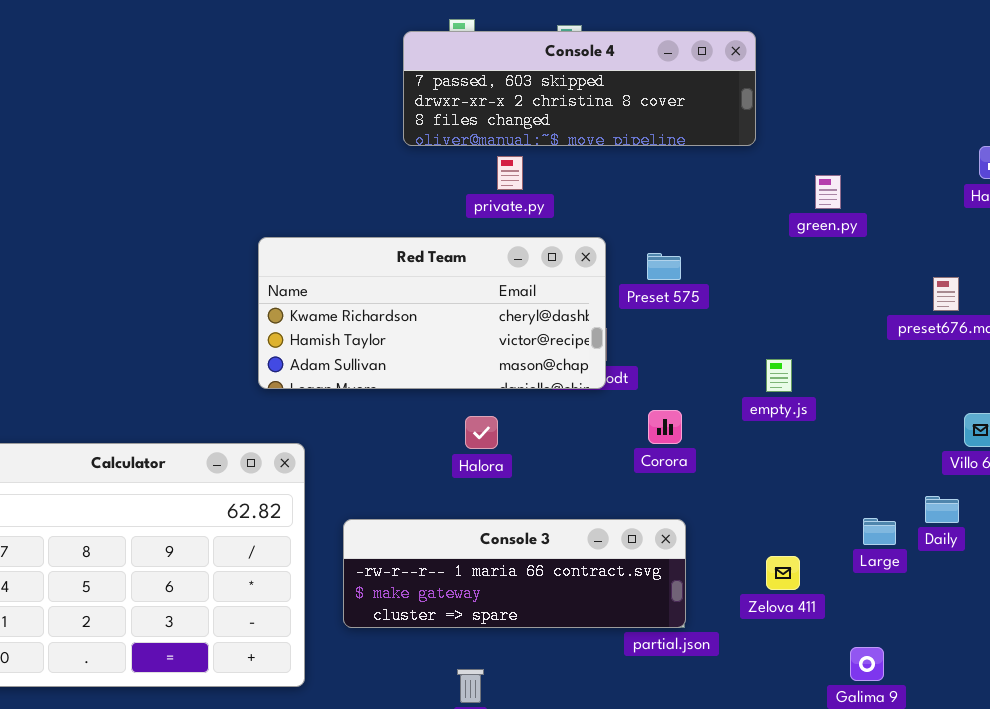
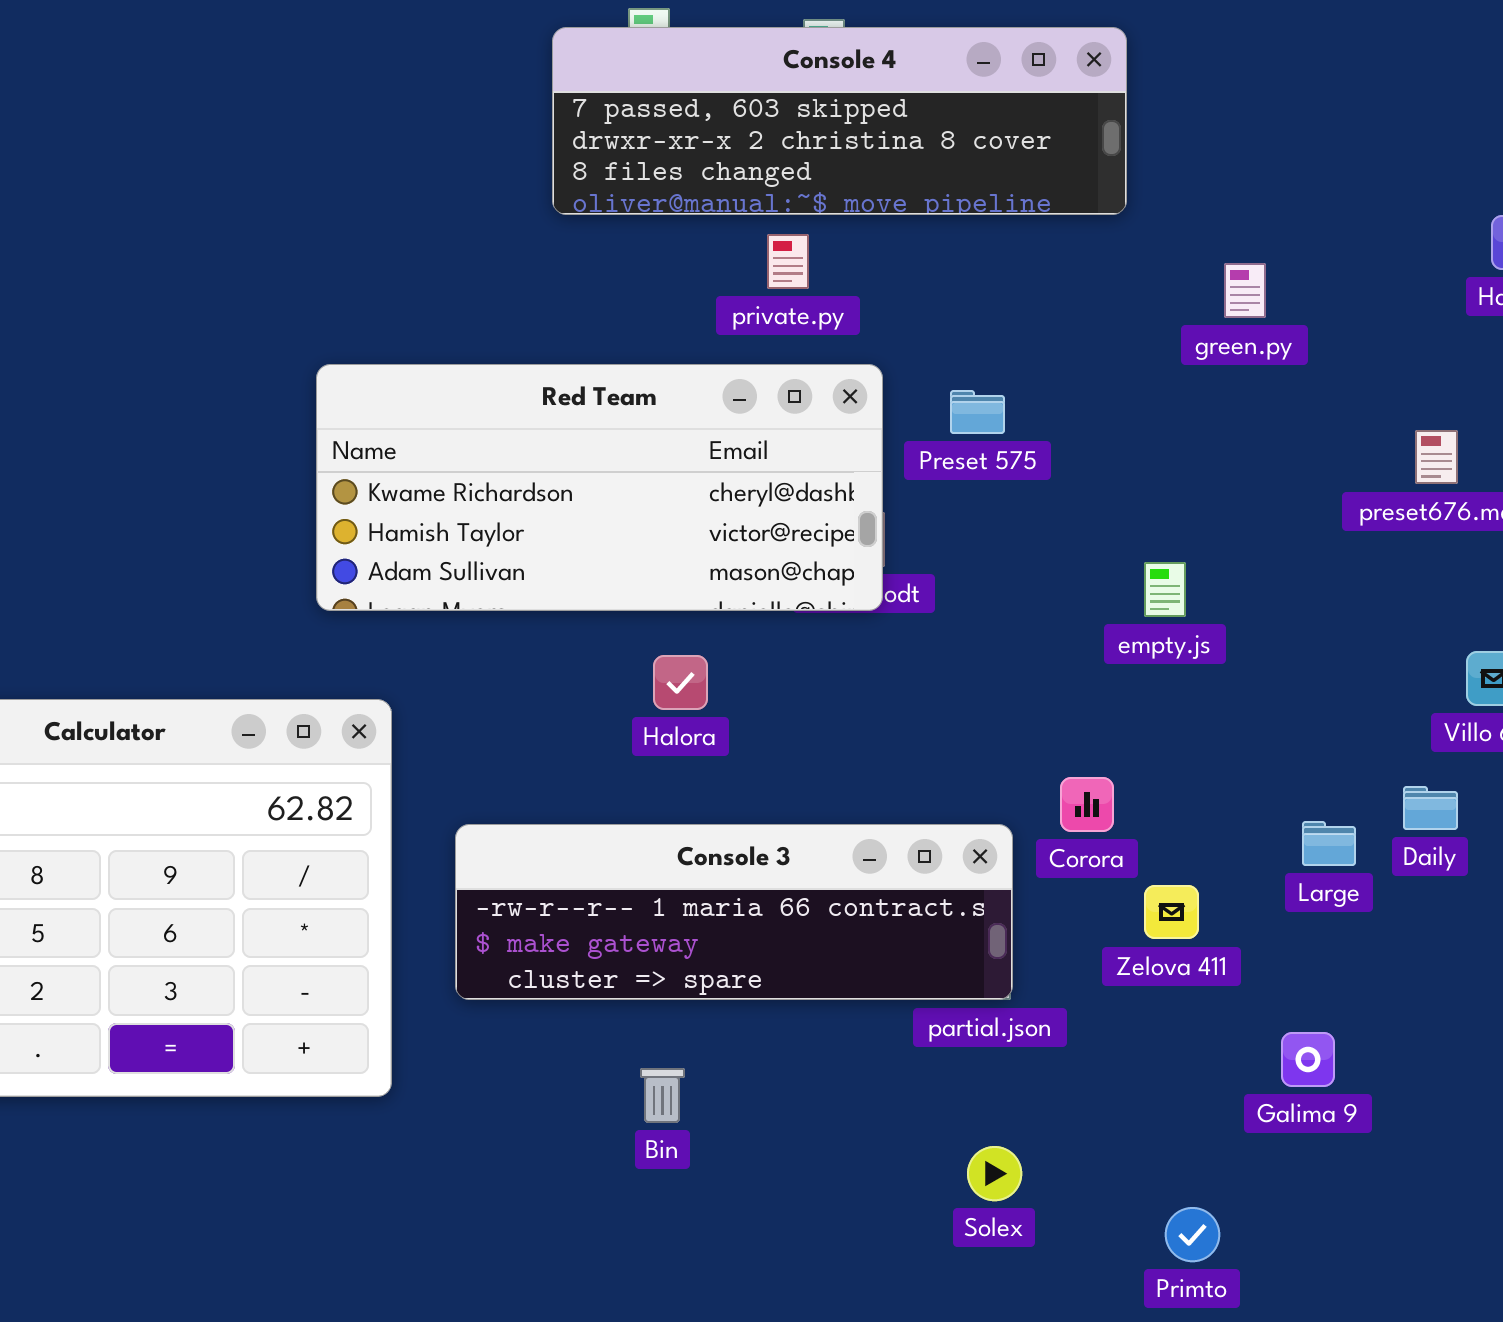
private.py: [497,156,523,190] -> [767,234,809,289], moved
Corora: [648,410,682,444] -> [1060,777,1114,832], moved

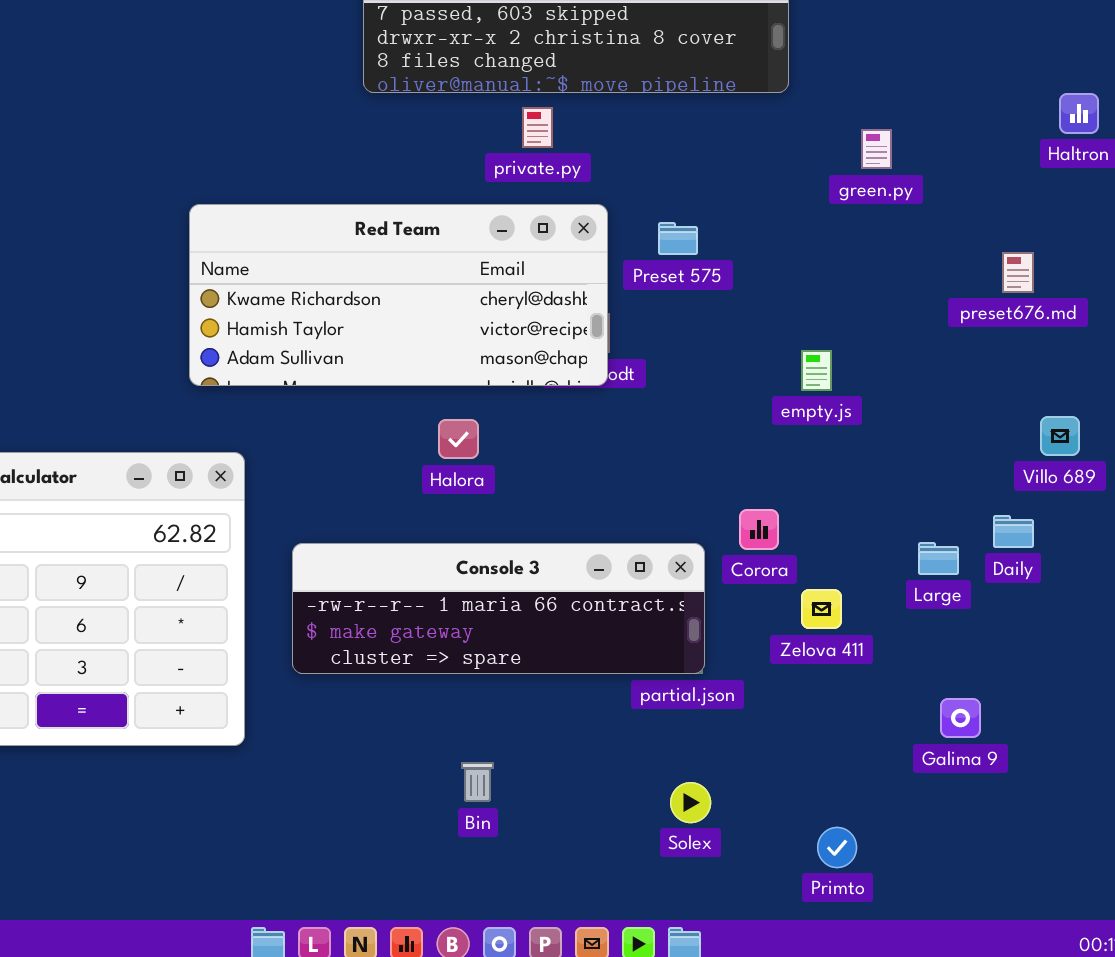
Galima 9: [1281,1032,1335,1087] -> [940,698,981,738], moved
Bin: [640,1068,685,1123] -> [461,762,494,802], moved

